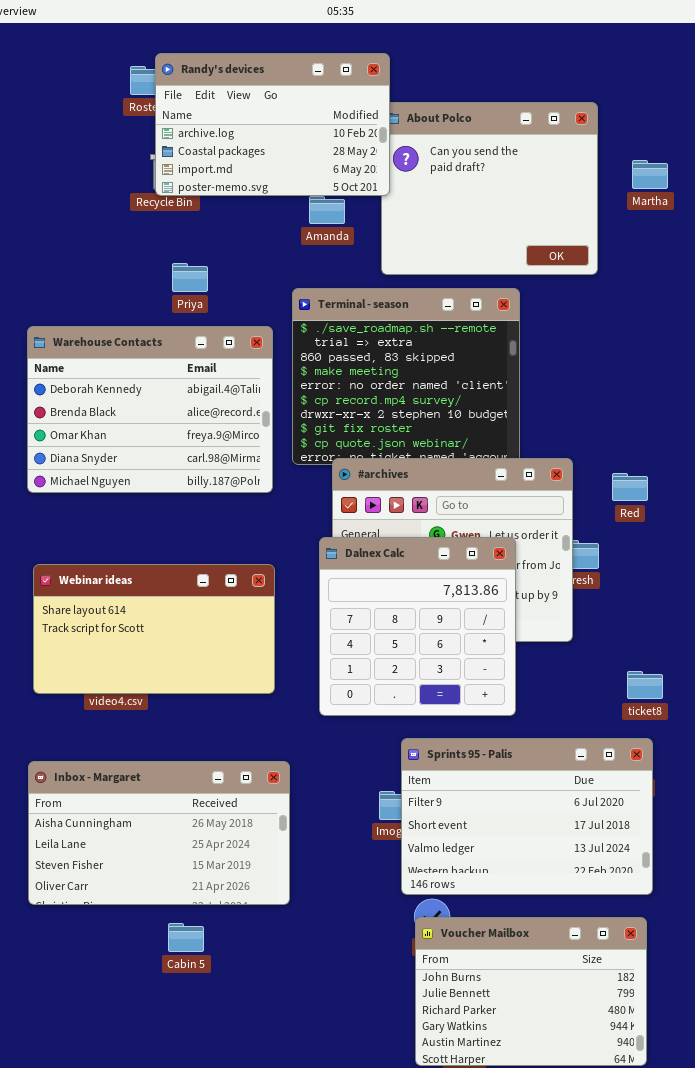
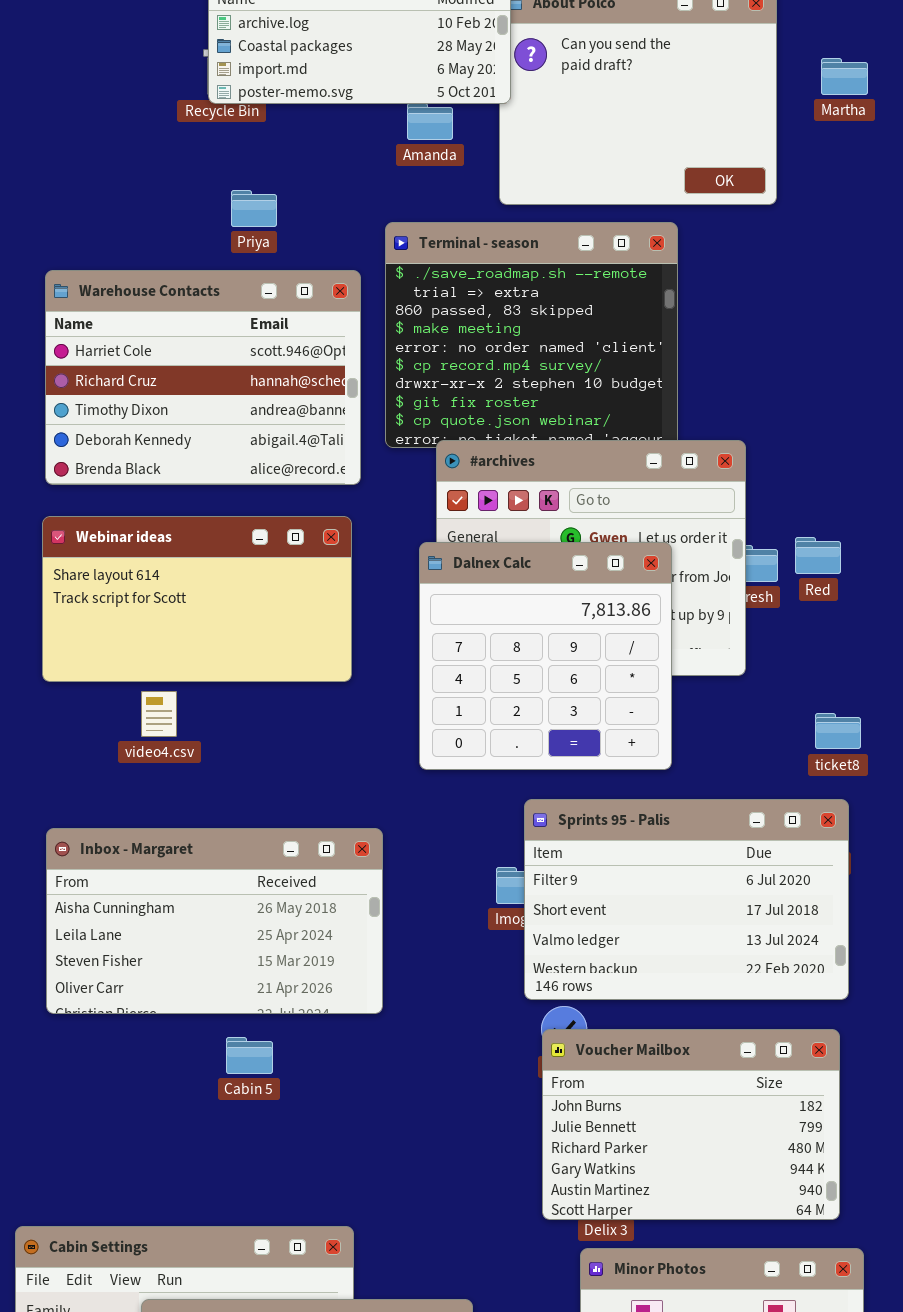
Warehouse Contacts: [27,326,273,493] -> [45,270,361,485], scrolled up 3 rows
Red: [612,473,648,501] -> [795,537,841,574], moved
Webinar ideas: [33,564,275,694] -> [42,516,352,682], moved

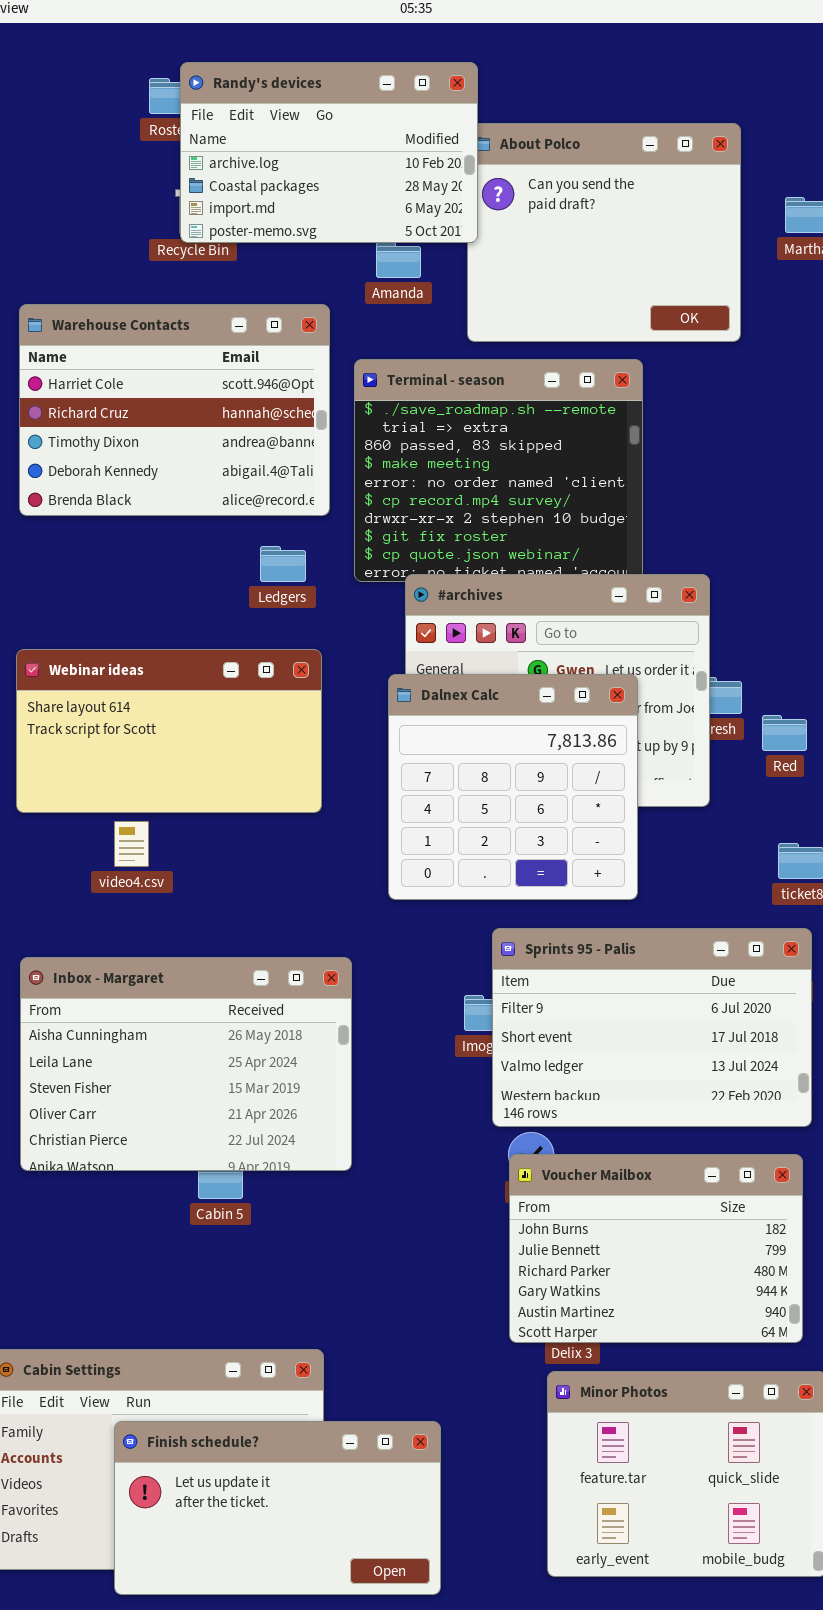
Warehouse Contacts: [45,270,361,485] -> [19,304,330,516], moved
Red: [795,537,841,574] -> [762,715,807,751], moved
Inbox - Margaret: [46,828,383,1014] -> [20,957,352,1171], resized

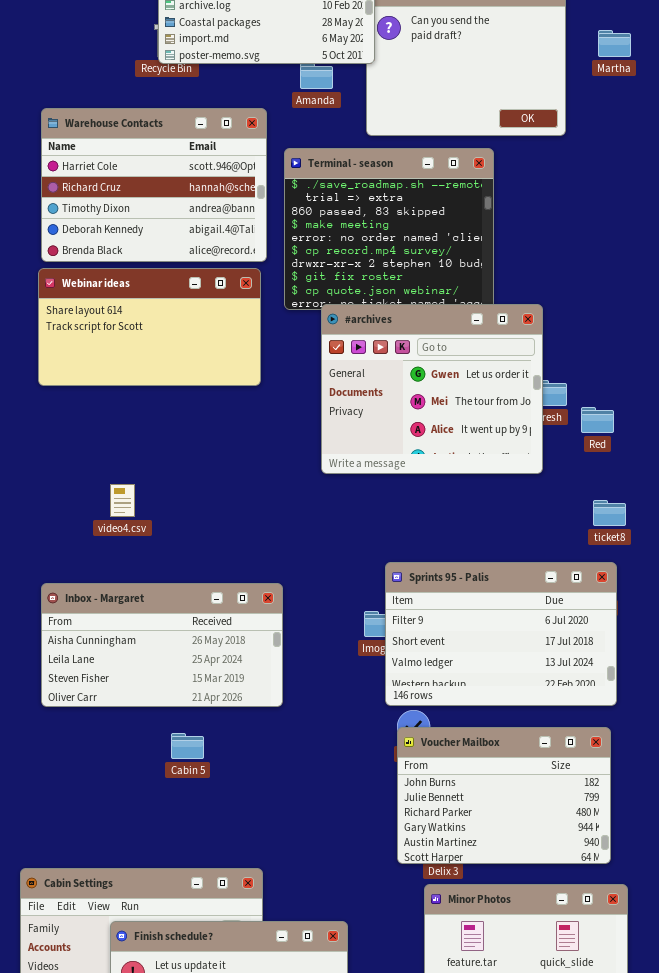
Webinar ideas: [16,649,322,813] -> [38,268,261,386], moved
Dalnex Calc: [388,674,638,900] -> none, closed
Inbox - Margaret: [20,957,352,1171] -> [41,583,283,707], resized

